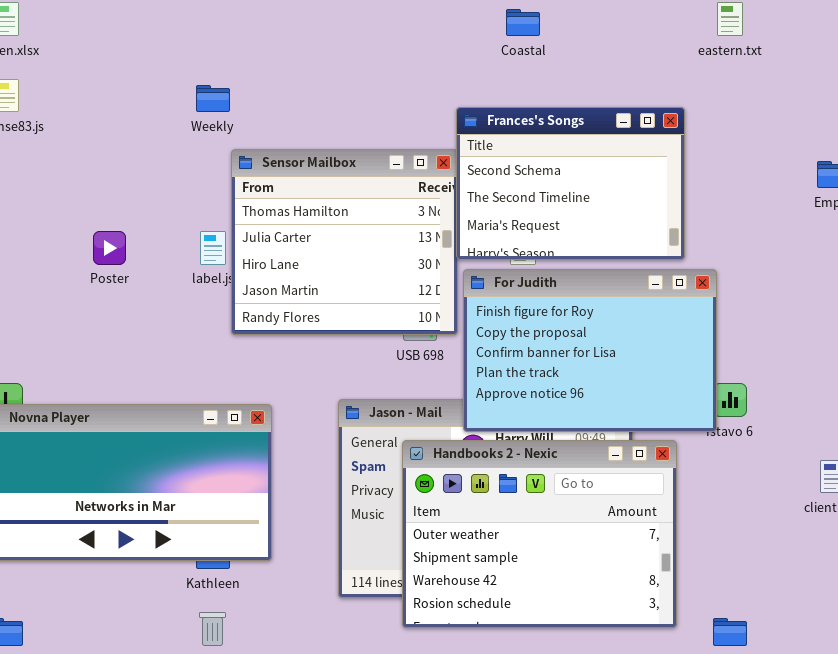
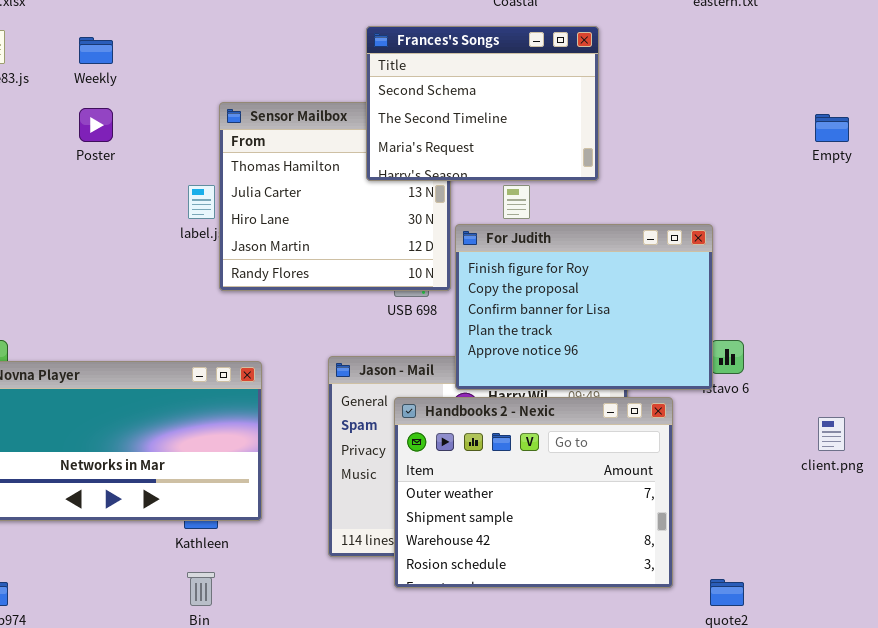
Weekly: [196,85,230,112] -> [79,37,113,64], moved
Frances's Songs: [456,107,685,260] -> [366,26,599,181], moved
Poster: [93,231,126,265] -> [79,108,113,142], moved

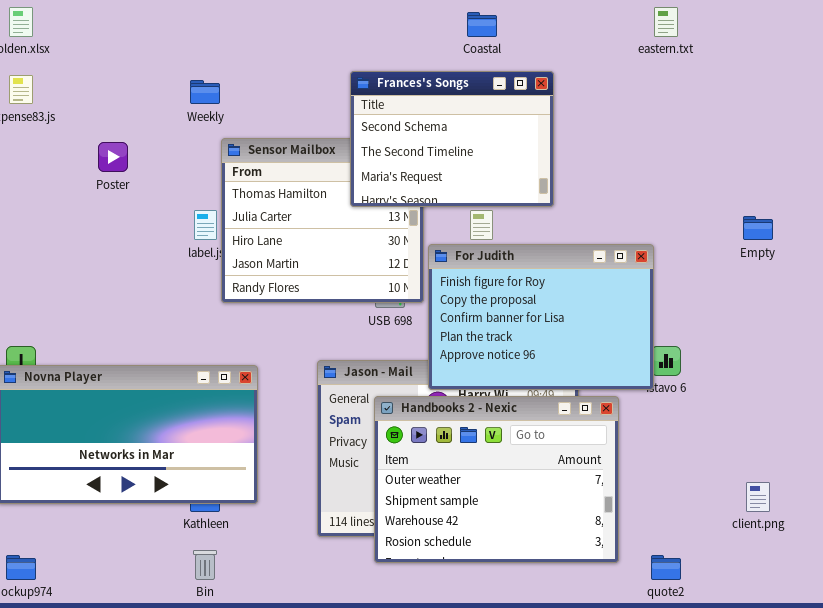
Weekly: [79,37,113,64] -> [190,80,220,104], moved
Empty: [815,114,849,142] -> [743,216,773,240], moved
client.png: [818,417,845,451] -> [746,482,770,512], moved

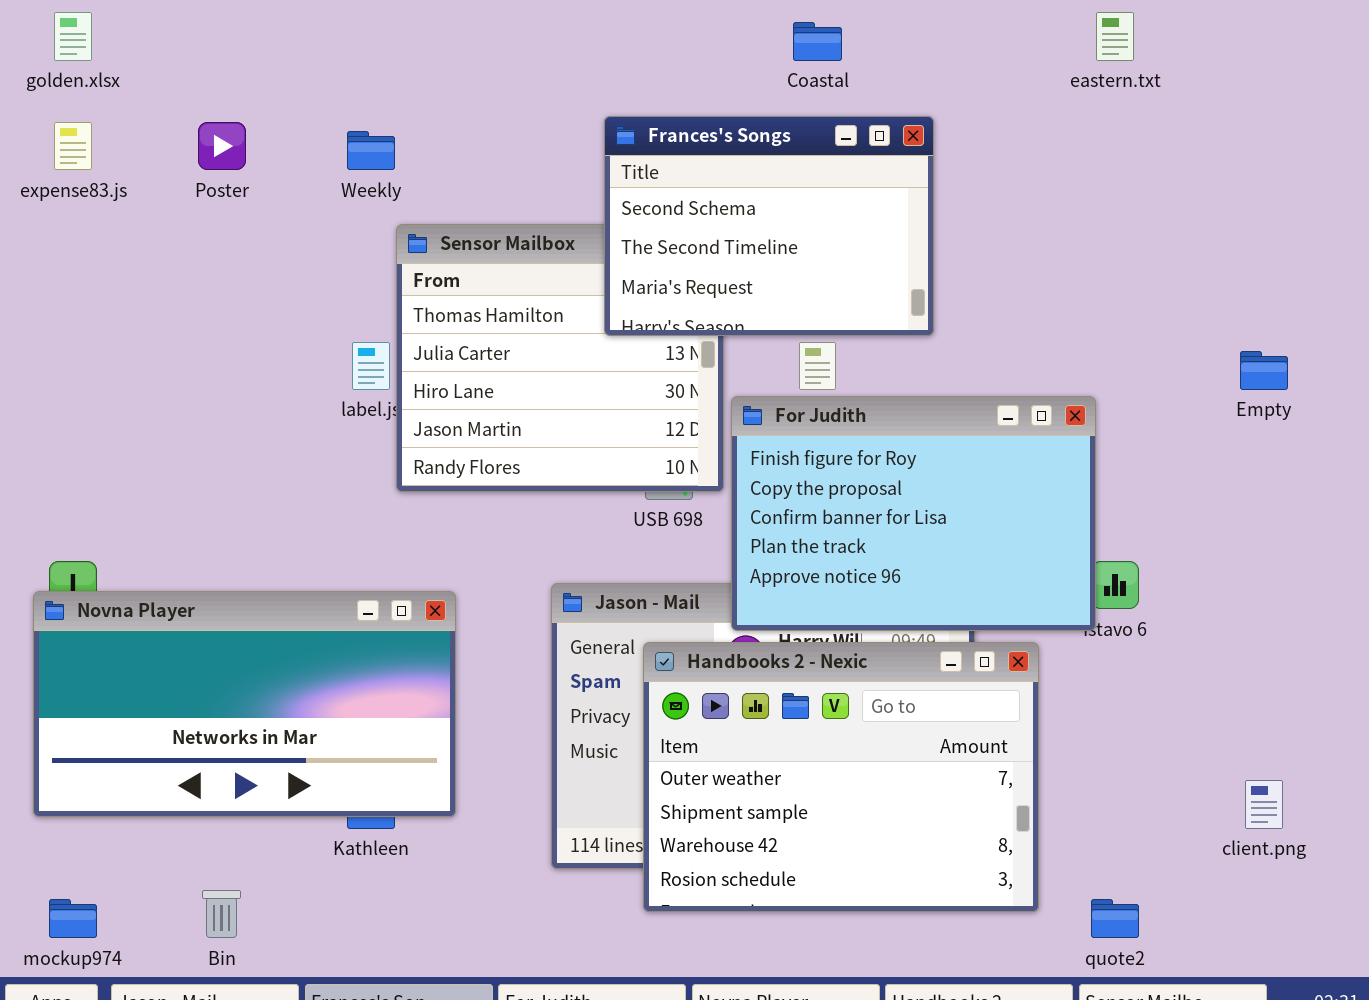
Poster: [98,142,128,172] -> [198,122,246,170], moved
Bin: [193,550,217,580] -> [202,890,241,938], moved

